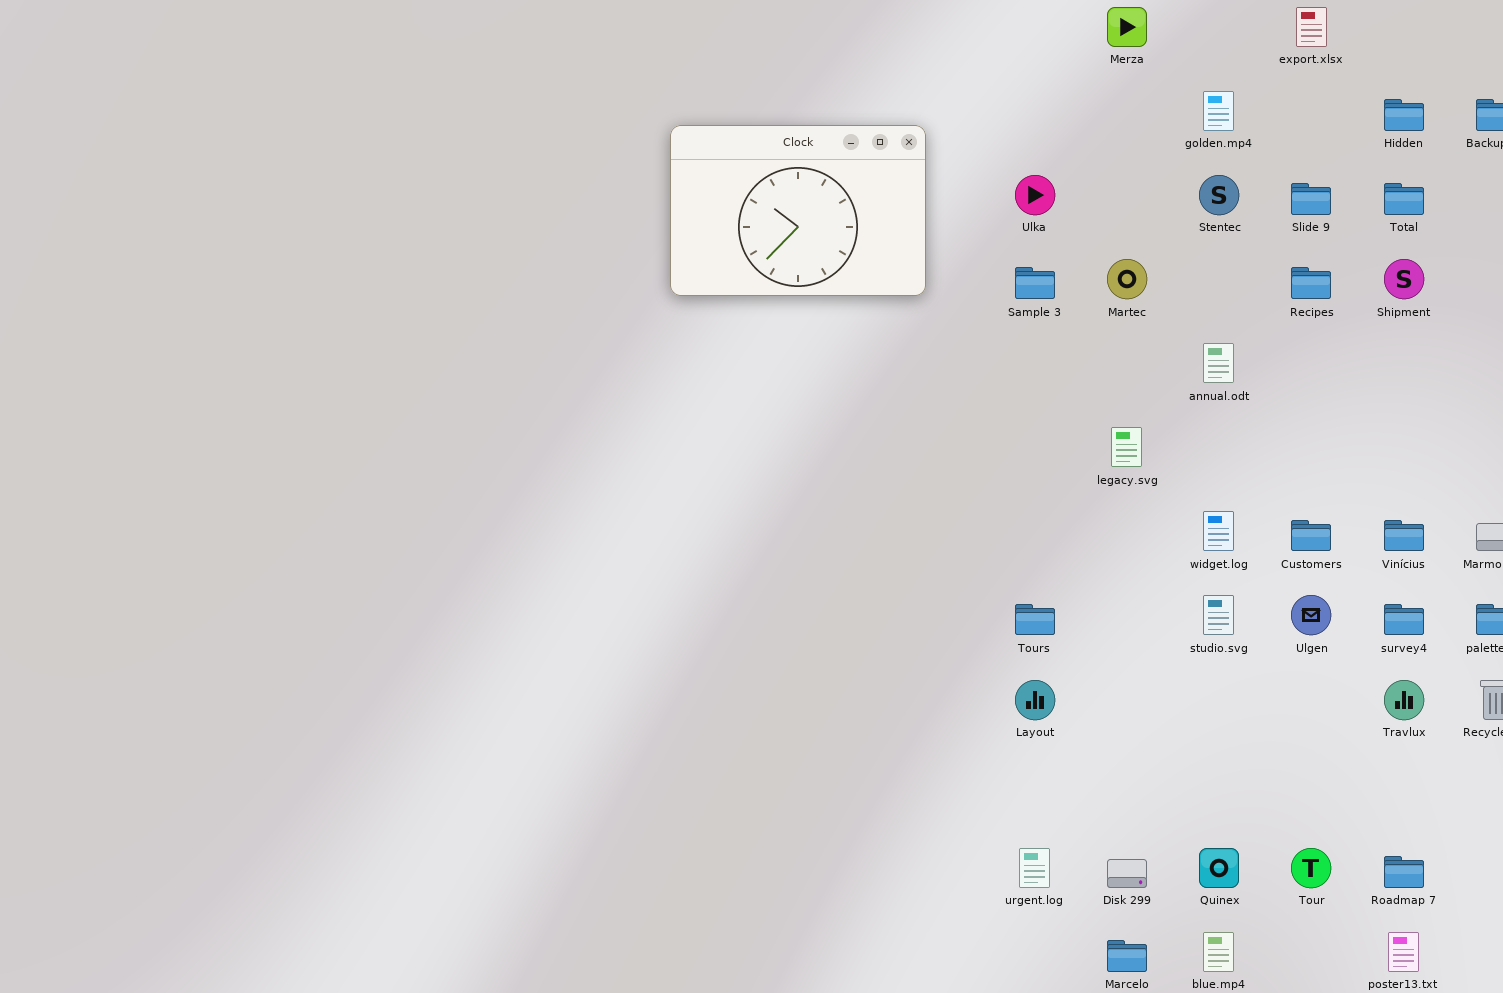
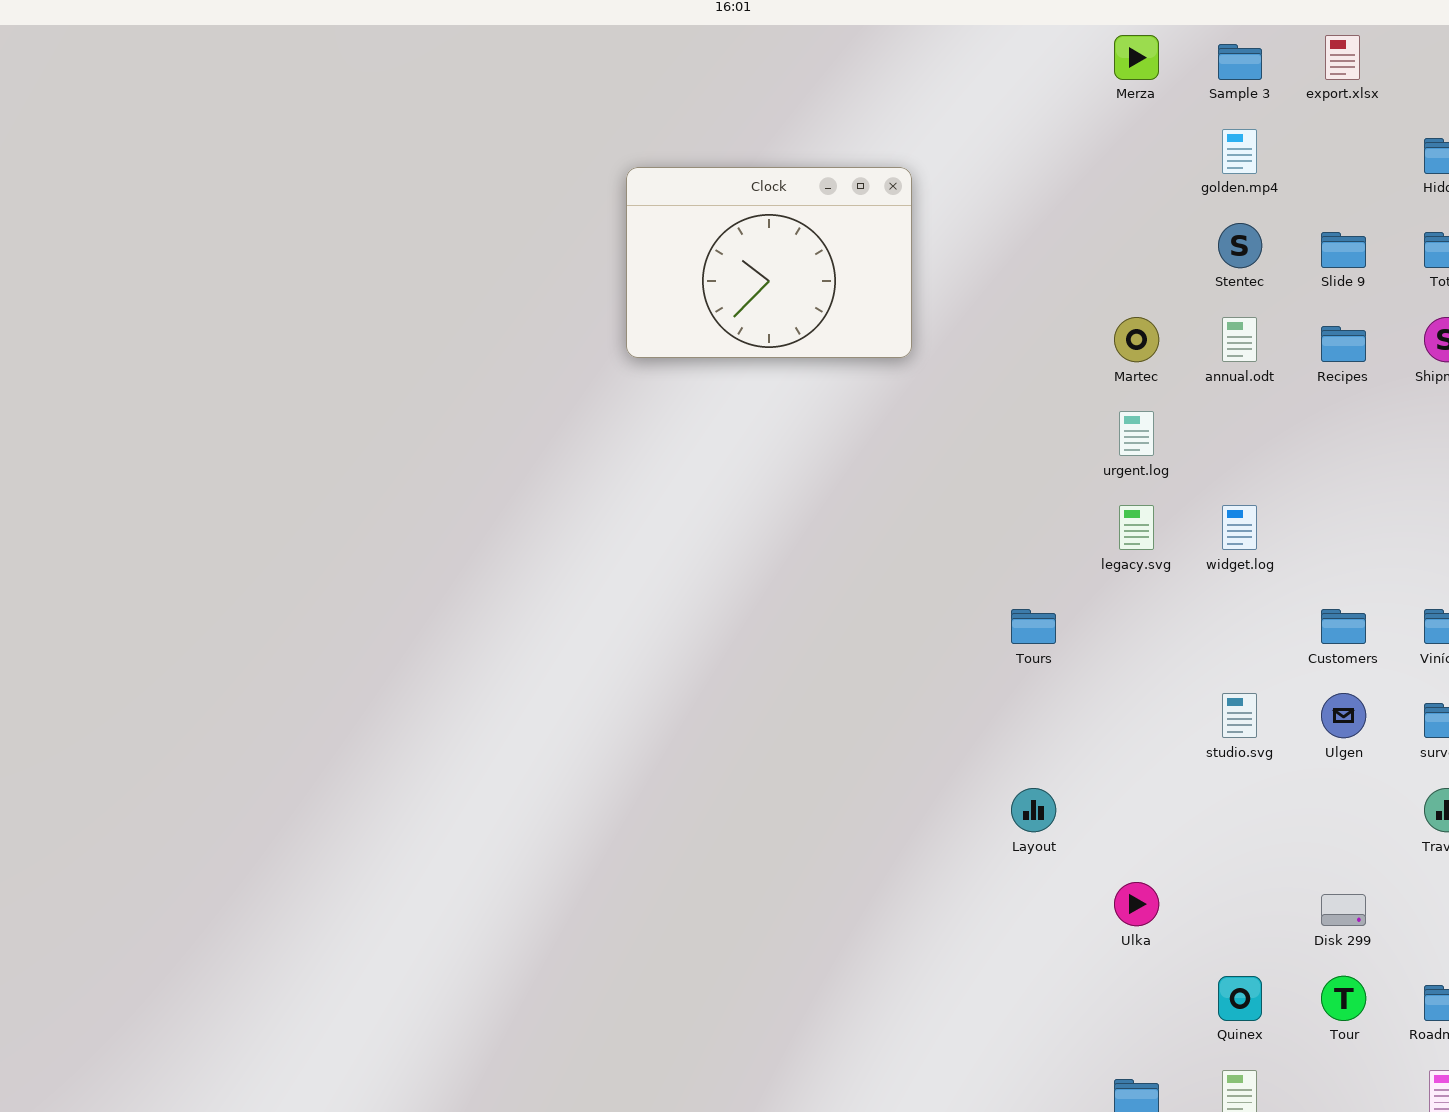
Ulka: [1015,175,1055,215] -> [1114,882,1159,926], moved
Sample 3: [1015,267,1055,299] -> [1218,44,1262,80], moved
annual.odt: [1203,343,1234,383] -> [1222,317,1257,362], moved
widget.log: [1203,511,1234,551] -> [1222,505,1257,550], moved
Tours: [1015,604,1055,635] -> [1011,609,1056,644], moved
urgent.log: [1019,848,1050,888] -> [1119,411,1154,456], moved
Disk 299: [1107,859,1147,888] -> [1321,894,1366,926], moved

